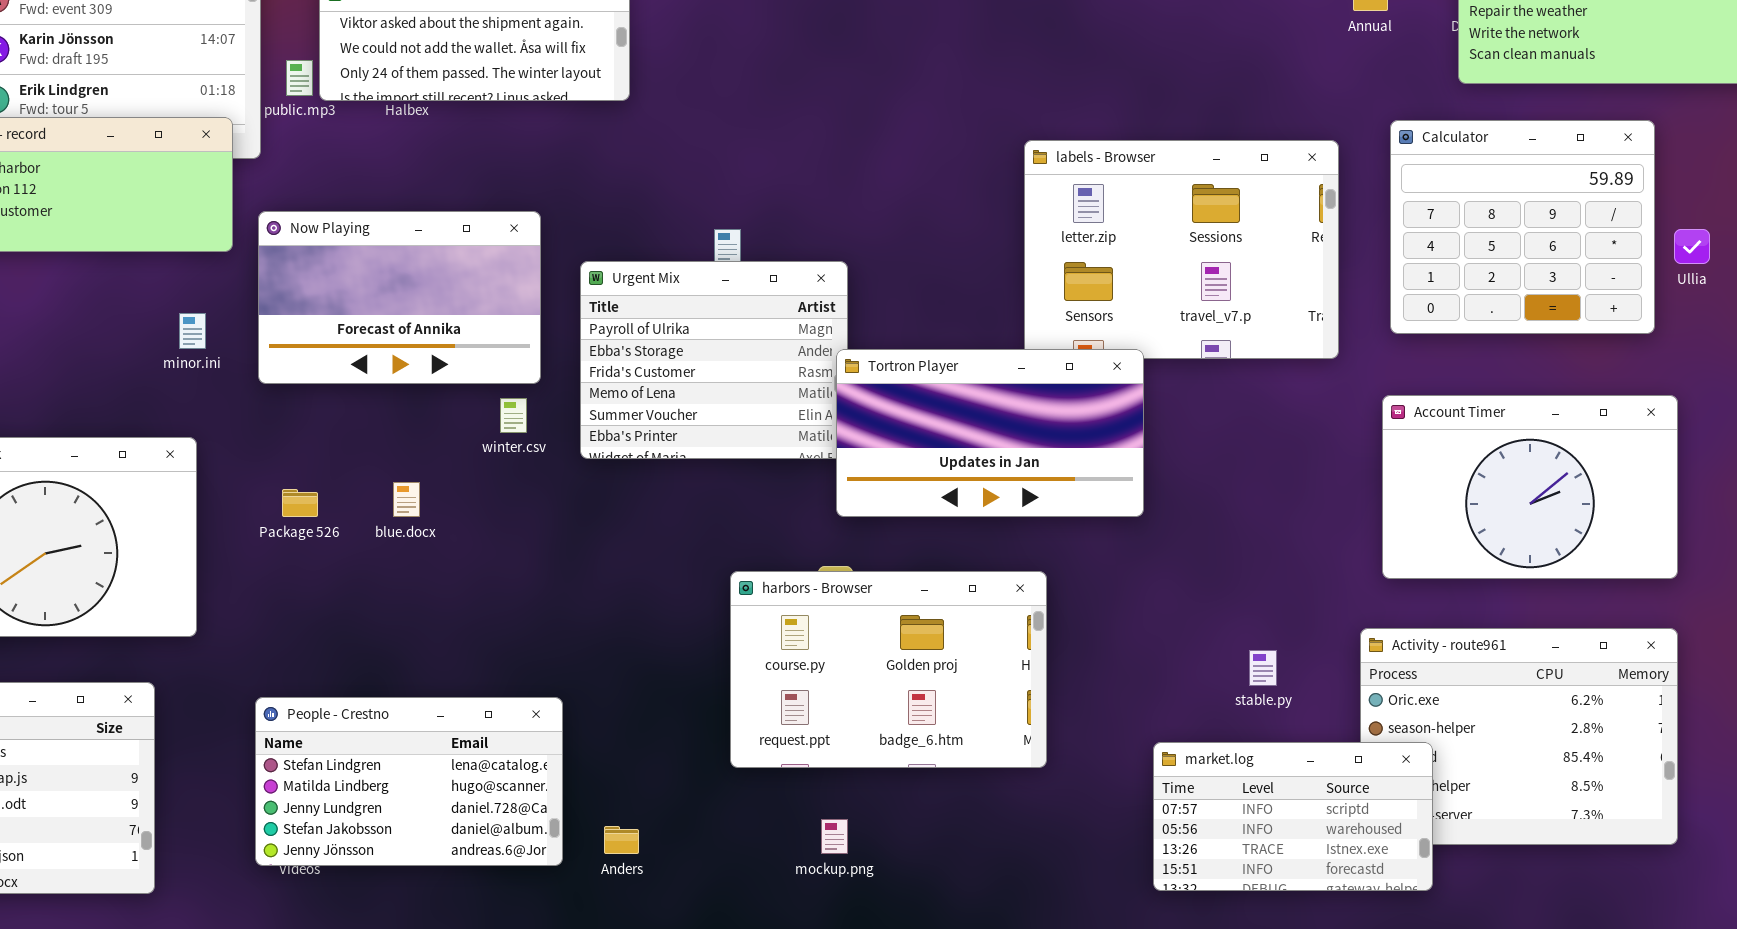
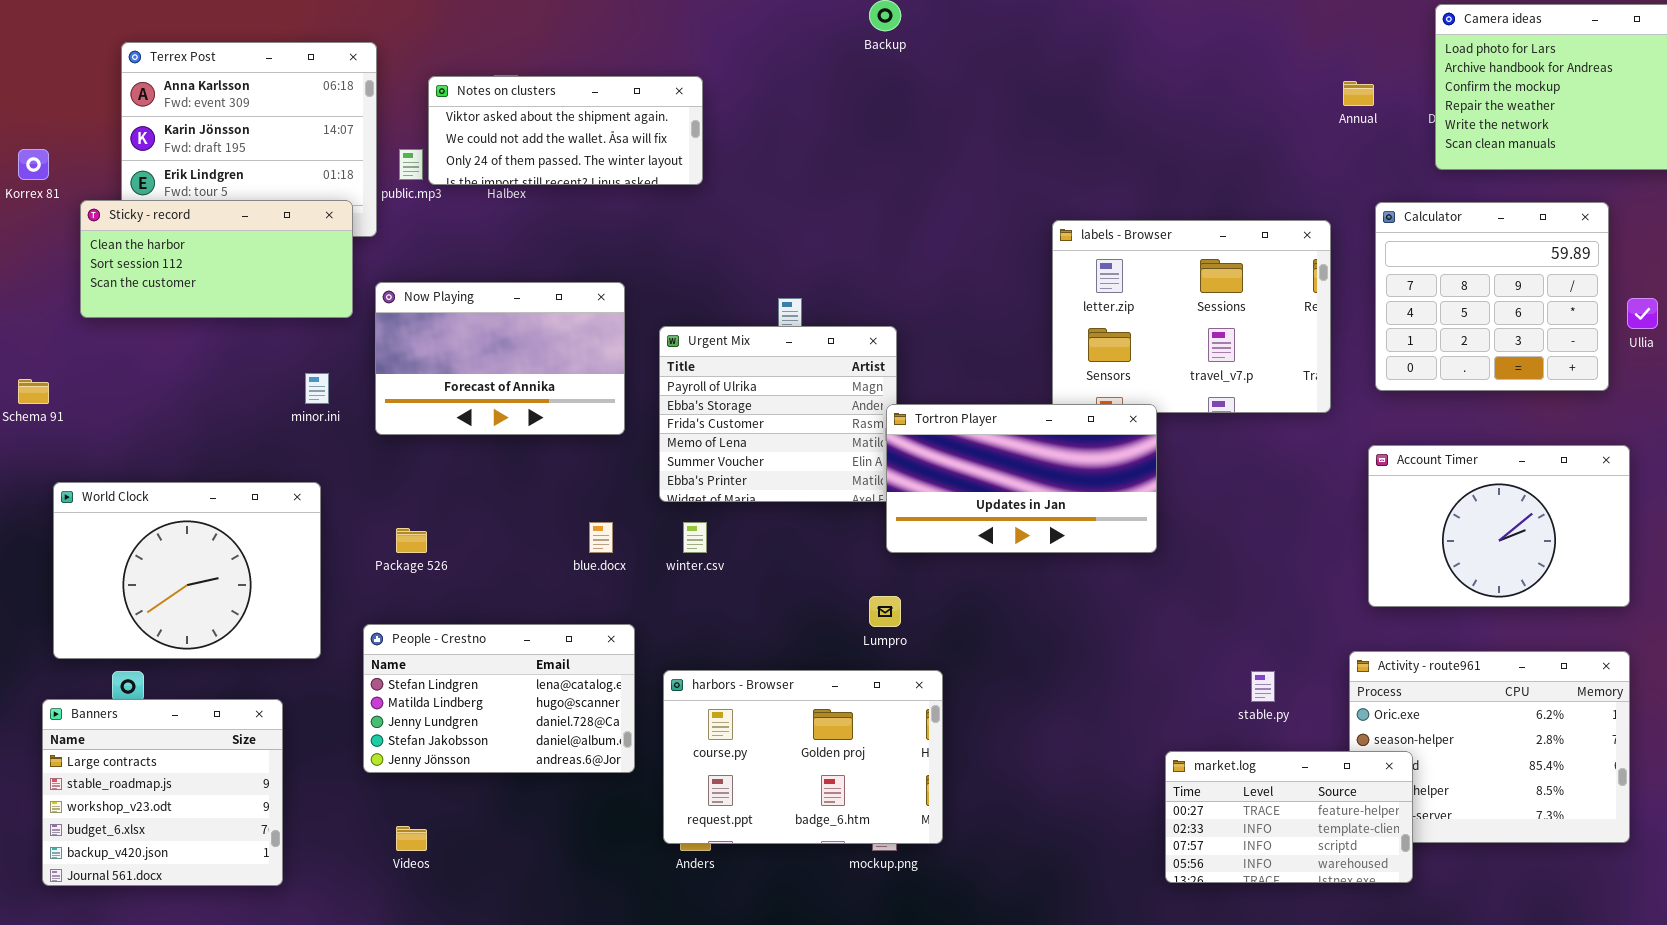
winter.csv: [500,398,527,433] -> [683,522,707,553], moved
blue.docx: [393,482,420,517] -> [589,522,613,553], moved
harbors - Browser: [730,571,1047,768] -> [663,670,943,844], moved
People - Crestno: [255,697,563,866] -> [363,624,635,773], moved
market.log: [1153,742,1433,891] -> [1165,751,1413,883], scrolled up 2 rows

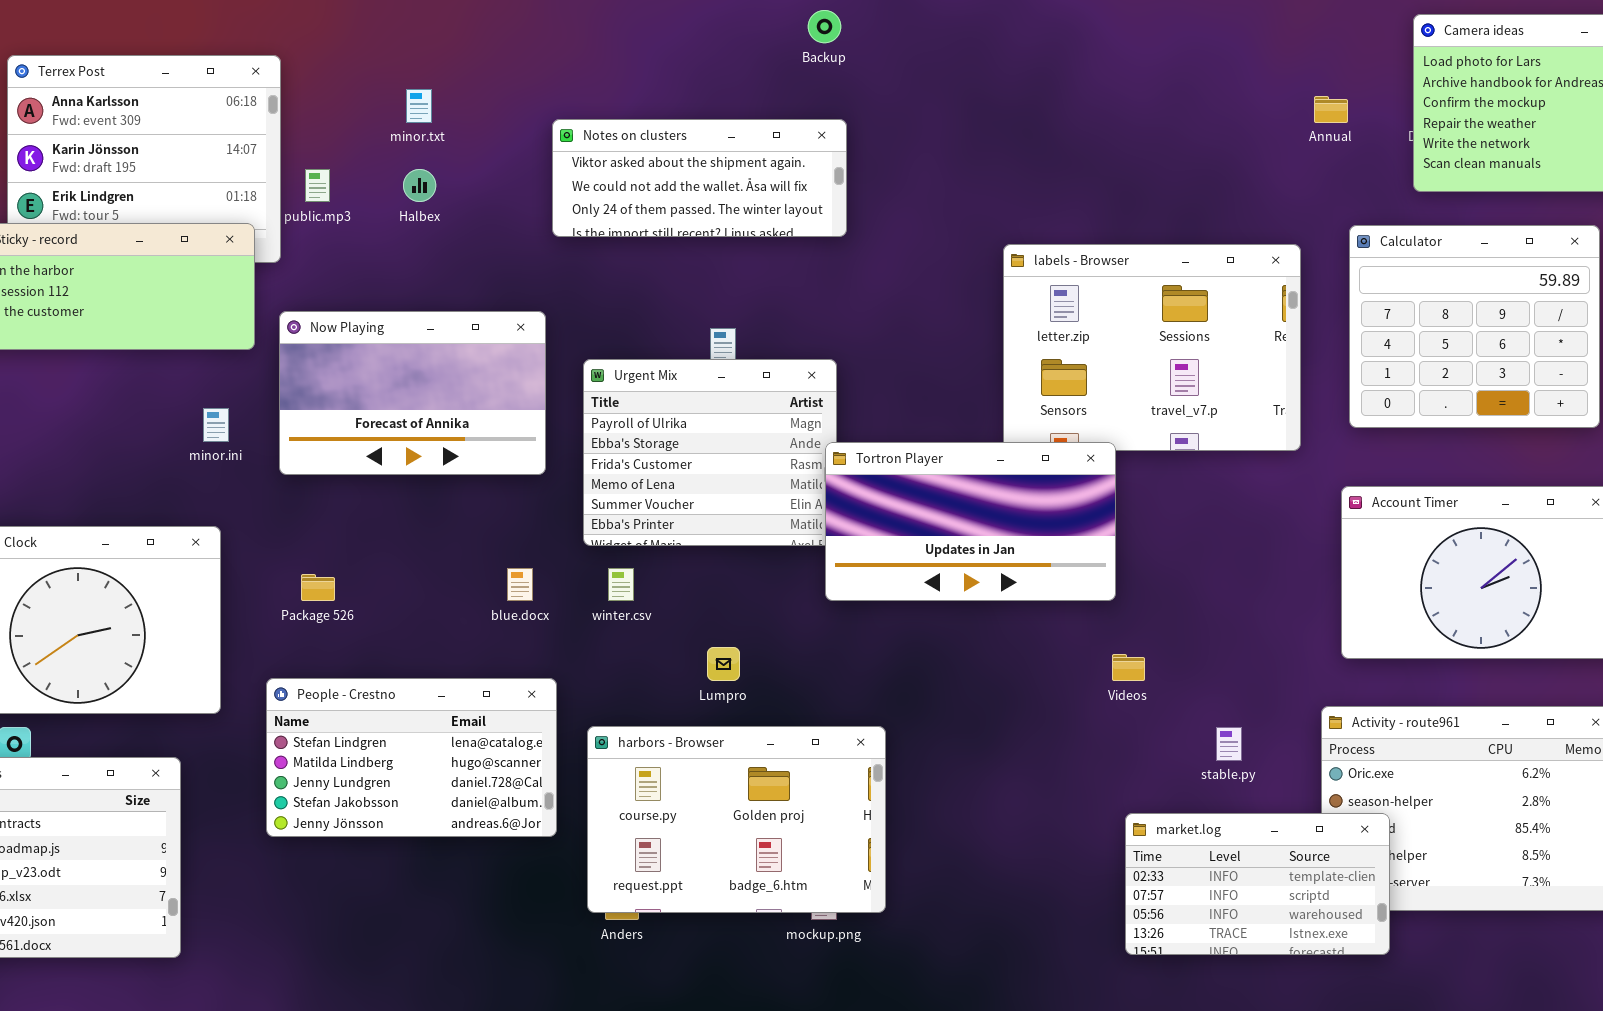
Notes on clusters: [428,76,703,185] -> [552,119,847,237], moved
Lumpro: [869,596,901,627] -> [707,647,740,681], moved
market.log: [1165,751,1413,883] -> [1125,813,1390,955], scrolled down 1 row
Videos: [396,826,427,851] -> [1112,654,1145,681], moved

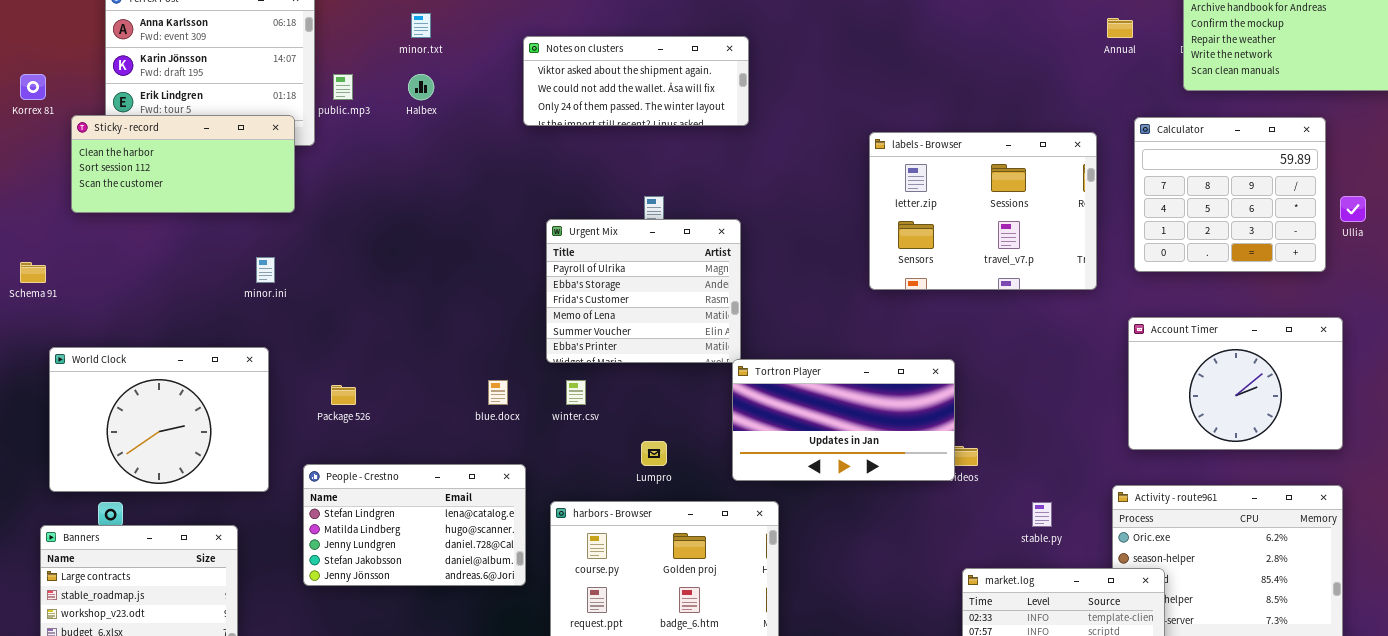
Now Playing: [279,311,546,475] -> none, closed
Tortron Player: [825,442,1116,601] -> [732,359,955,481], moved

